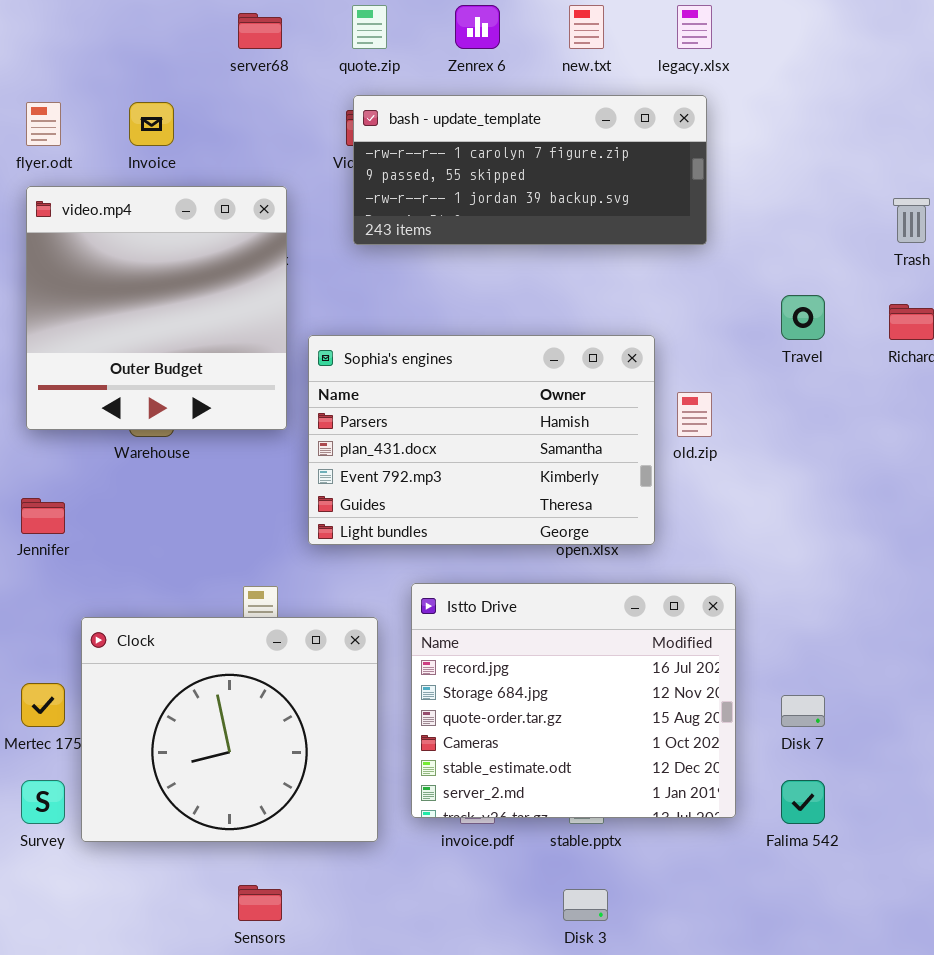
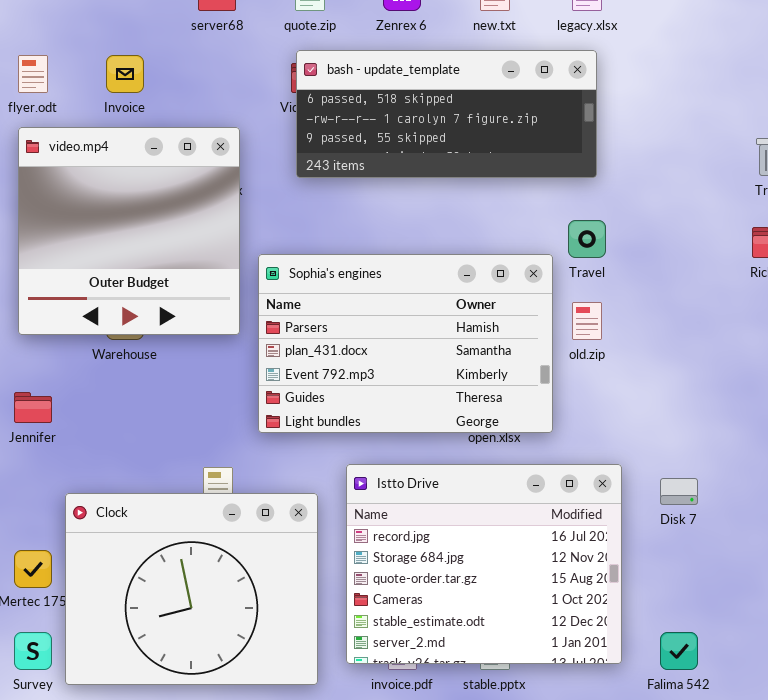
bash - update_template: [353,95,707,245] -> [296,50,597,178], scrolled up 1 row
Travel: [781,295,825,340] -> [568,220,606,258], moved
Disk 7: [781,695,825,727] -> [660,478,698,505], moved

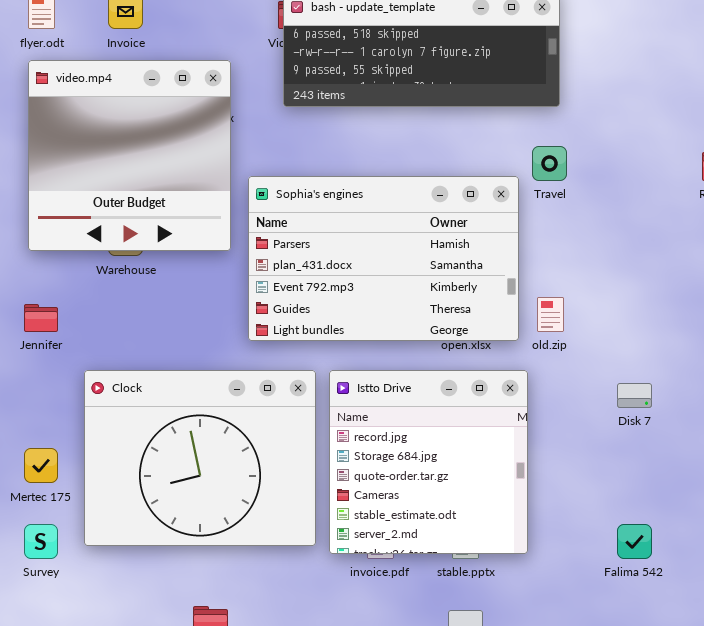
old.zip: [572,302,602,340] -> [537,297,564,332], moved
Istto Drive: [346,464,622,664] -> [329,370,528,554], resized
Clock: [65,493,318,685] -> [84,370,316,546], moved

